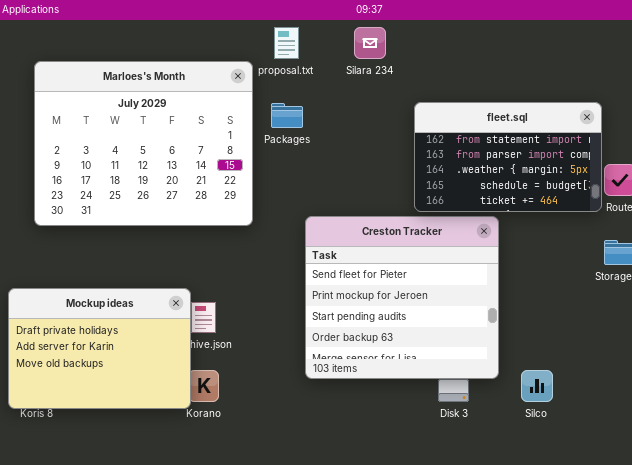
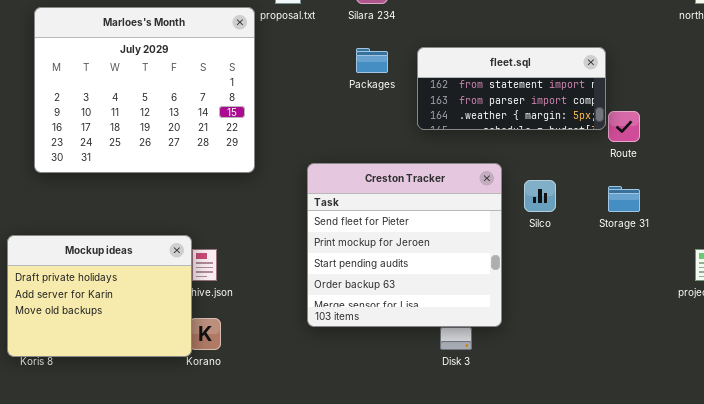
fleet.sql: [414,102,602,212] -> [417,47,606,130], resized
Packages: [271,103,303,128] -> [356,48,388,73], moved
Silco: [521,370,553,402] -> [524,180,556,212], moved

